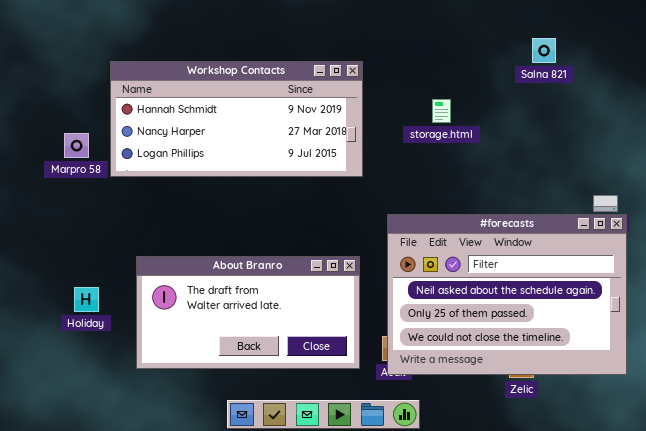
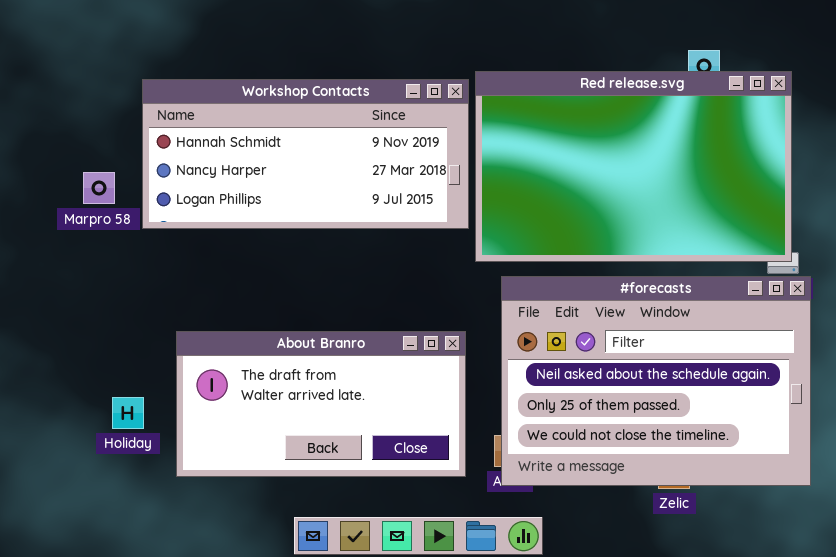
Red release.svg: none -> [475,71,792,262], opened
Holiday: [74,287,99,312] -> [112,397,144,429], moved

